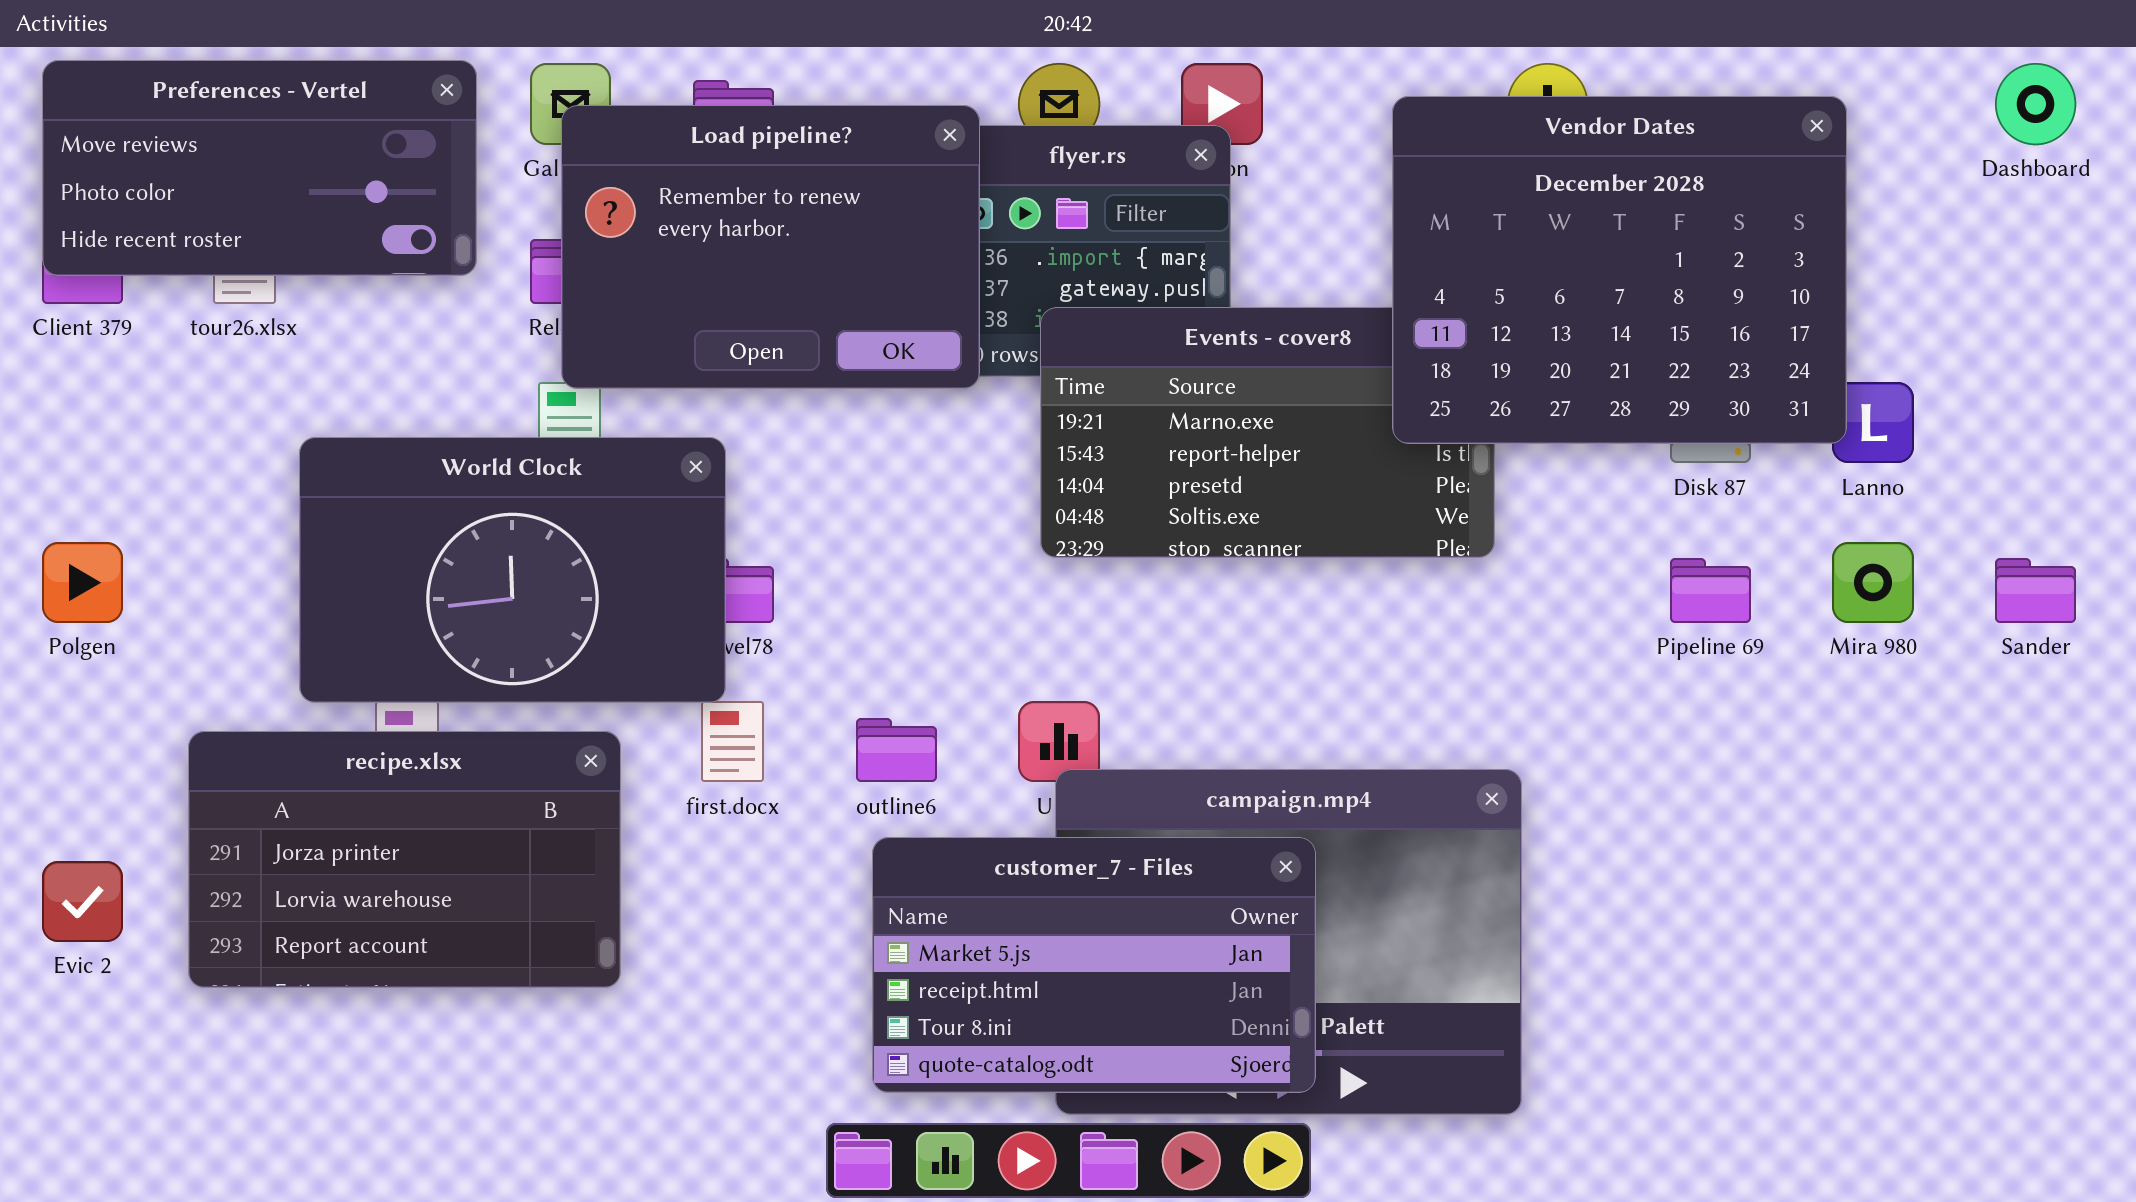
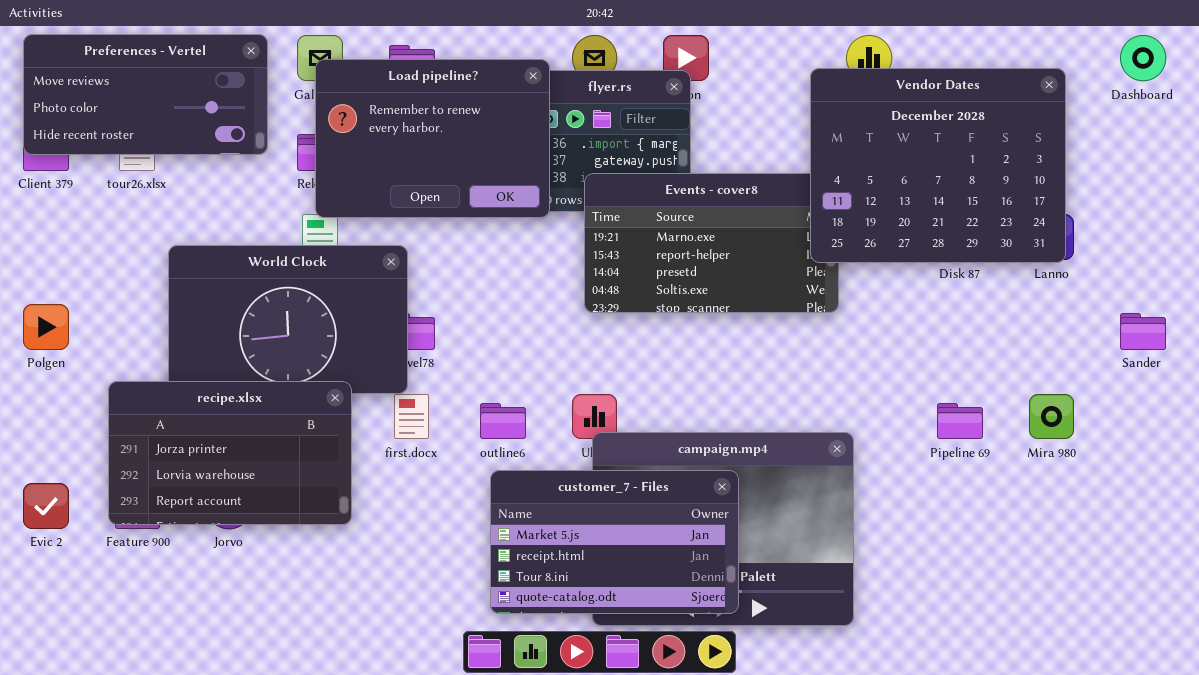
Vendor Dates: [1392,96,1847,444] -> [810,68,1066,263], moved
Mira 980: [1832,542,1914,623] -> [1029,394,1074,439], moved
Pipeline 69: [1670,558,1751,623] -> [937,403,983,439], moved
recipe.xlsx: [188,731,621,988] -> [108,381,352,525], moved

